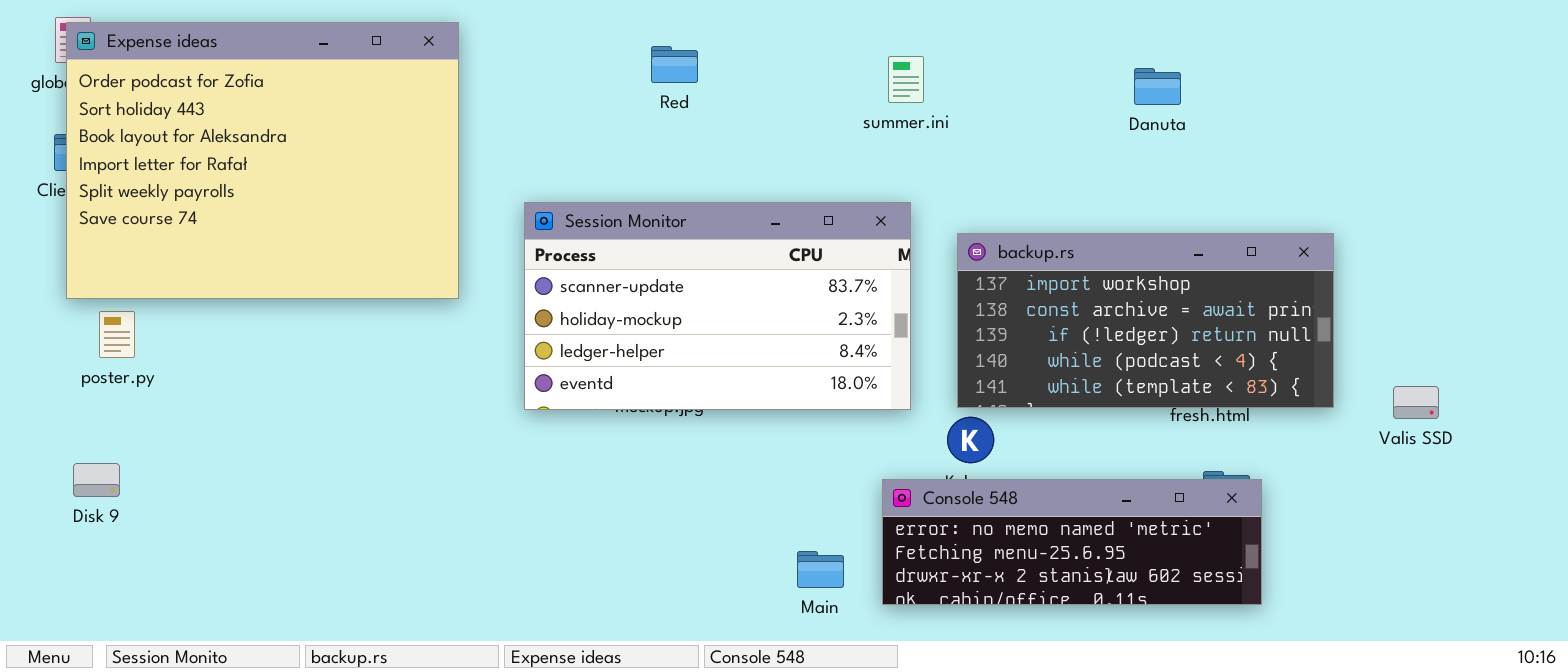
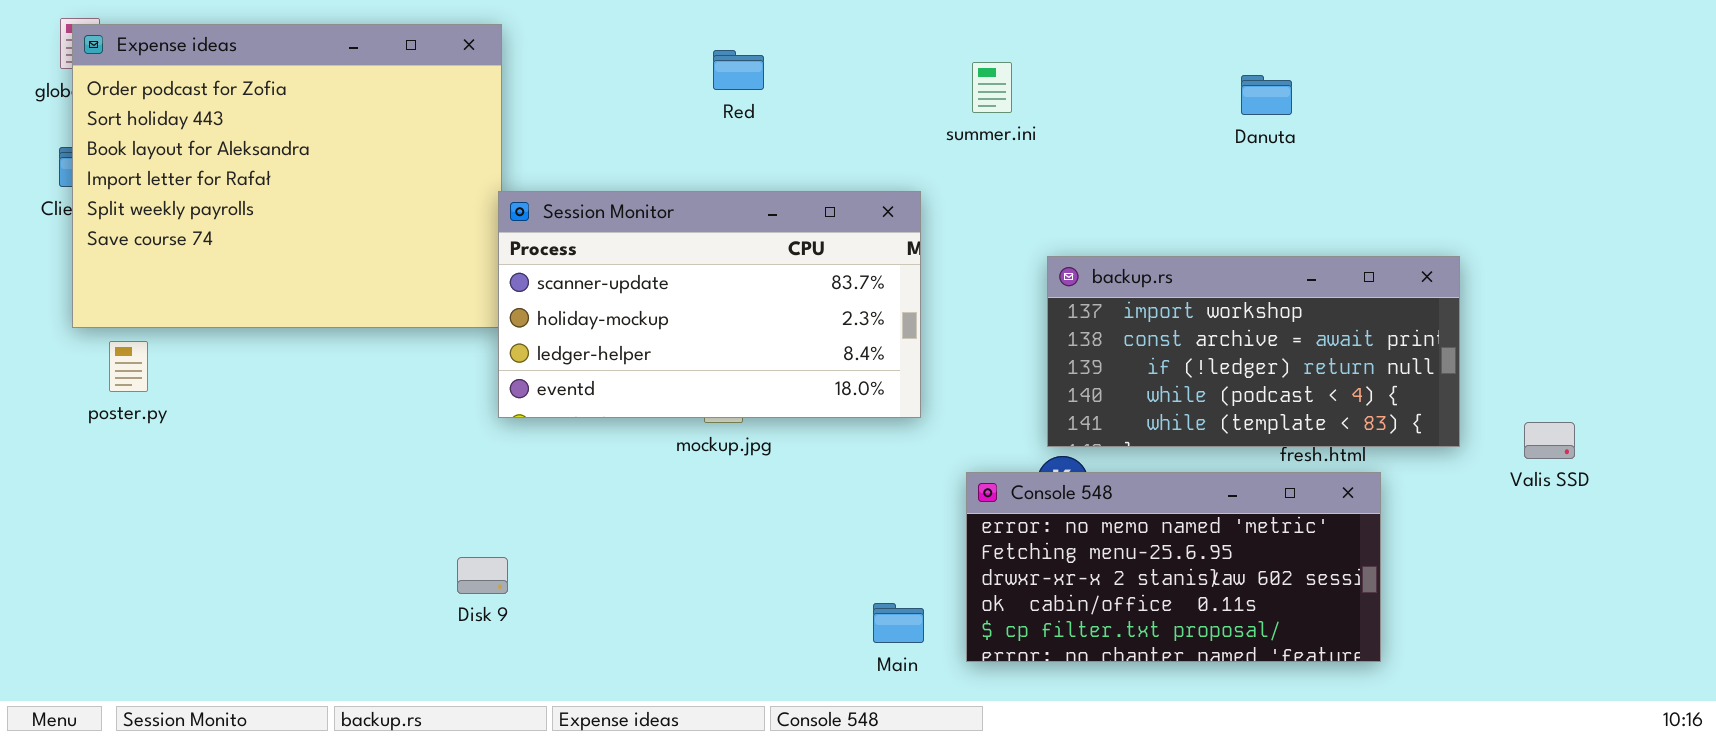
Session Monitor: [524,202,911,410] -> [498,191,921,418], moved
Disk 9: [73,463,120,497] -> [457,557,508,594], moved
Console 548: [882,479,1262,605] -> [966,472,1381,662], resized

